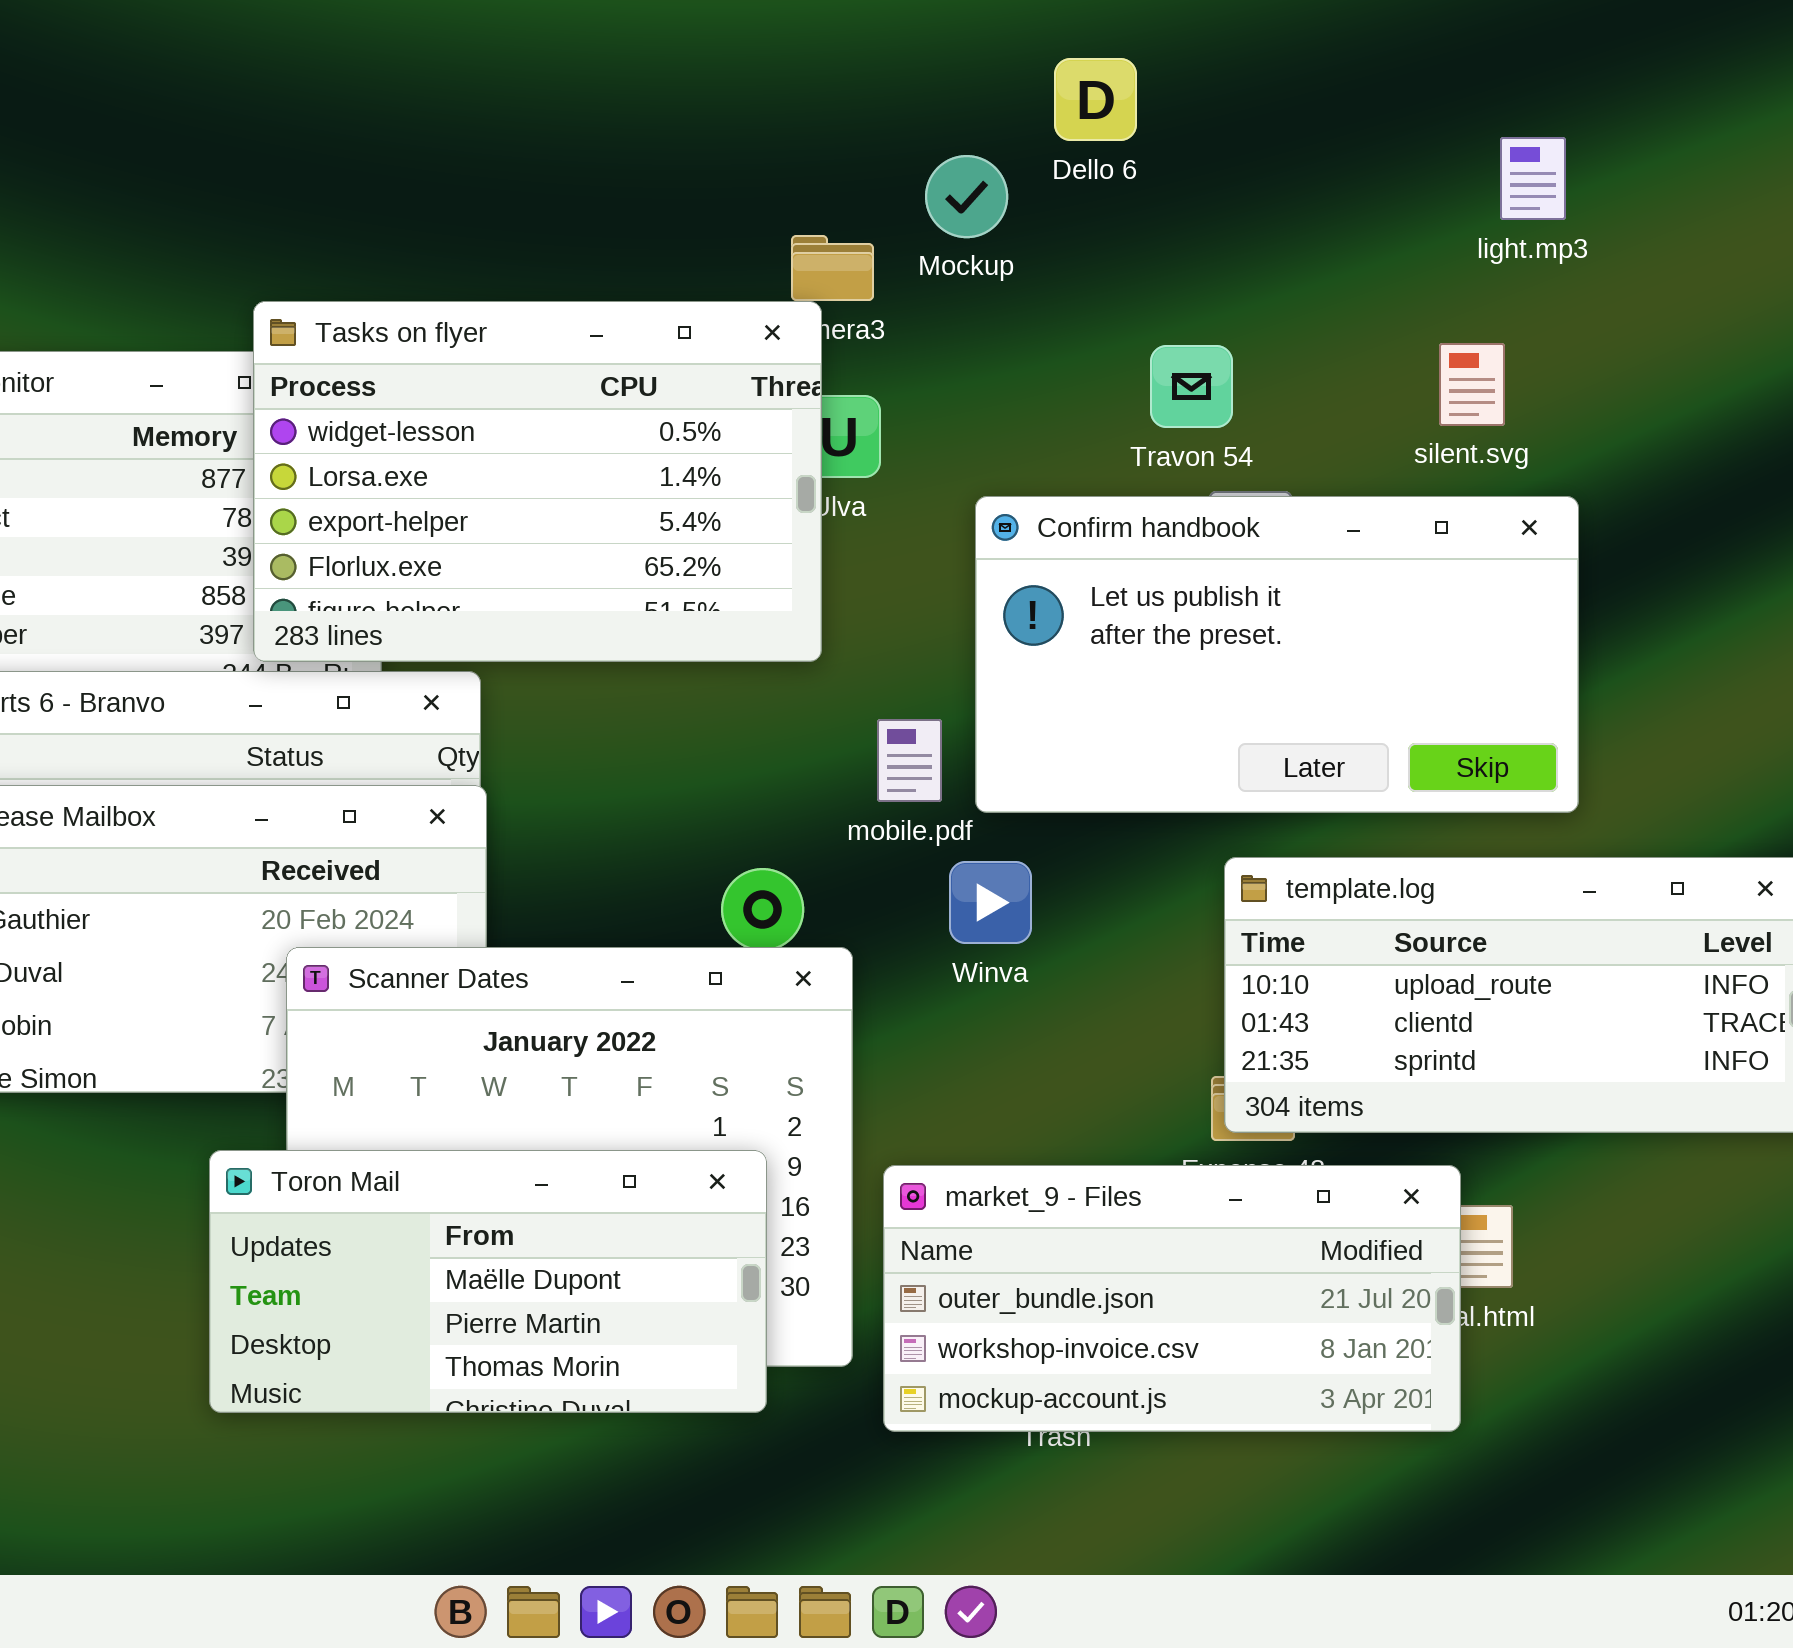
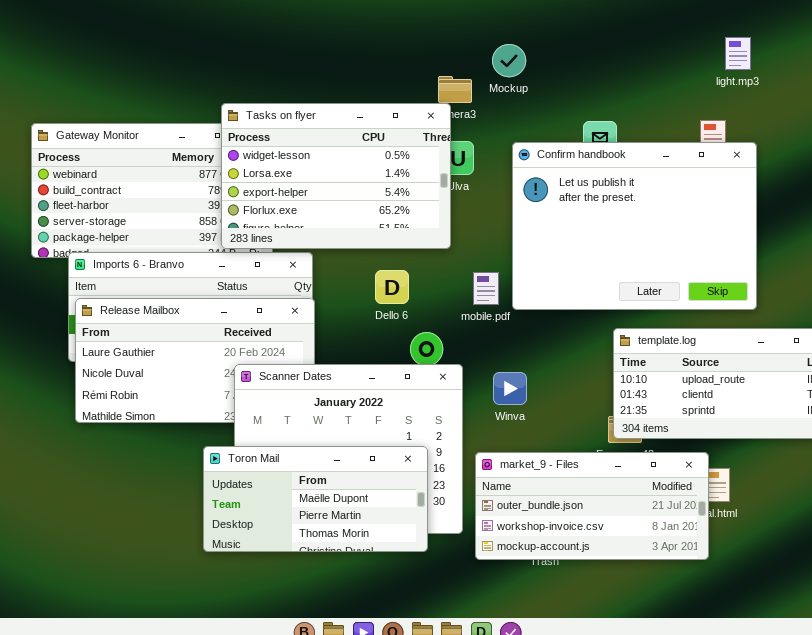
Dello 6: [1054,58,1137,141] -> [375,270,409,304], moved
Confirm handbook: [975,496,1579,813] -> [512,142,757,310], resized
Winva: [949,861,1032,944] -> [493,372,527,405], moved

